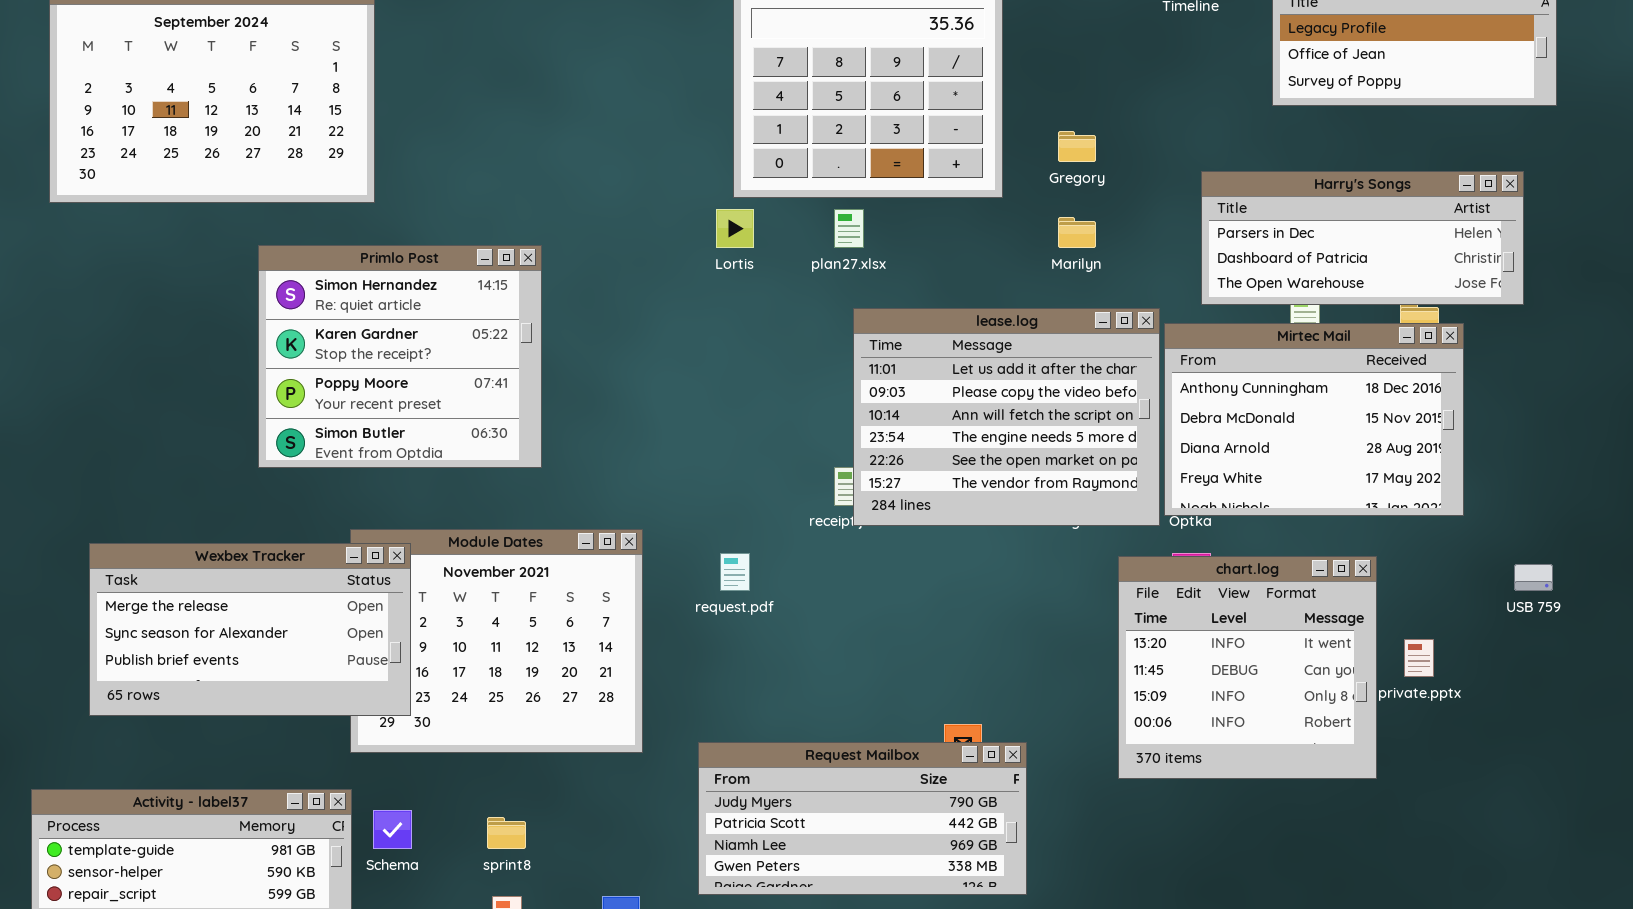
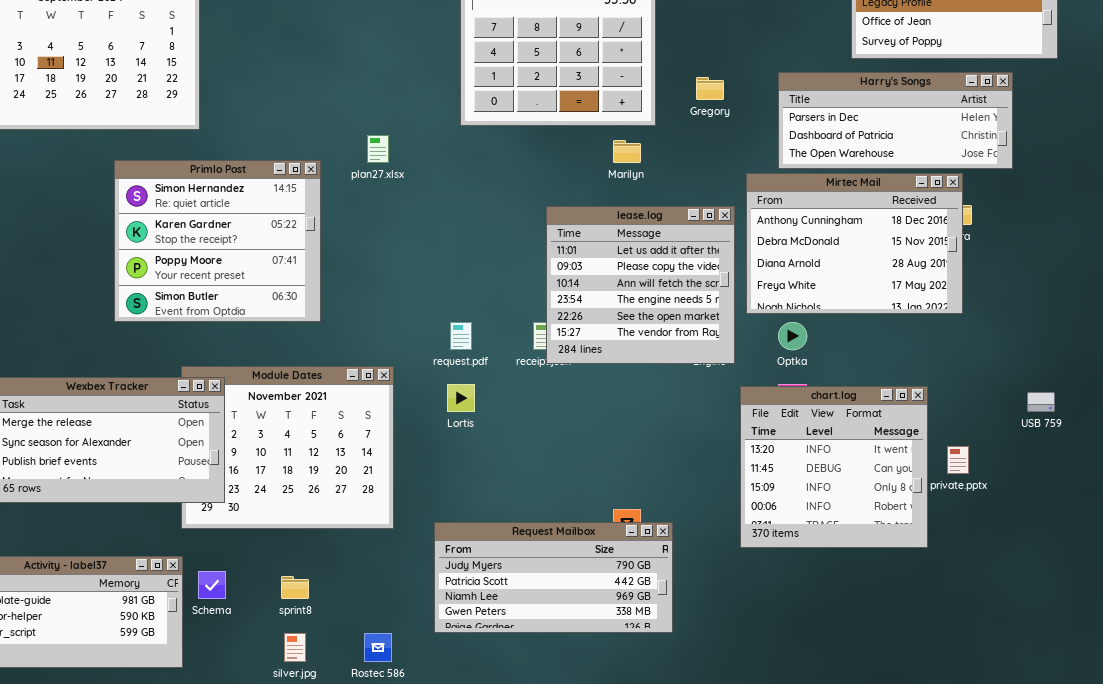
Harry's Songs: [1201,171,1524,305] -> [778,72,1013,169], moved
Lortis: [716,209,754,248] -> [447,384,475,412], moved
plan27.xlsx: [834,209,864,248] -> [367,135,389,163], moved
Marilyn: [1058,217,1096,248] -> [613,140,641,163], moved
lease.log: [853,308,1160,526] -> [546,206,735,364], resized
Mirtec Mail: [1164,323,1464,516] -> [746,173,963,314], moved
request.pdf: [720,553,750,591] -> [450,322,472,350], moved

